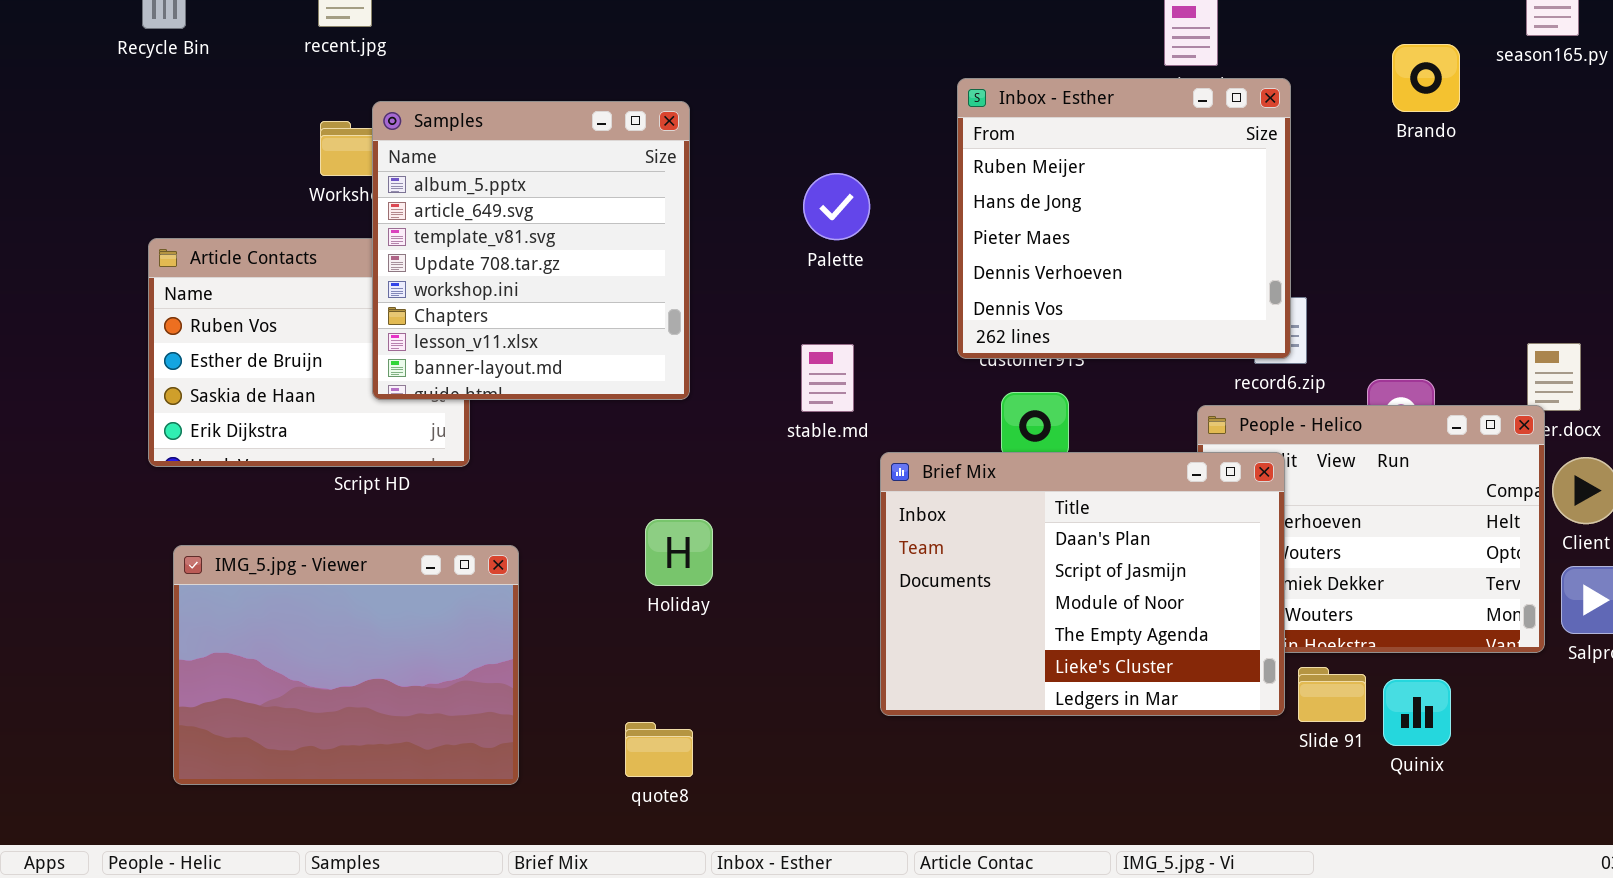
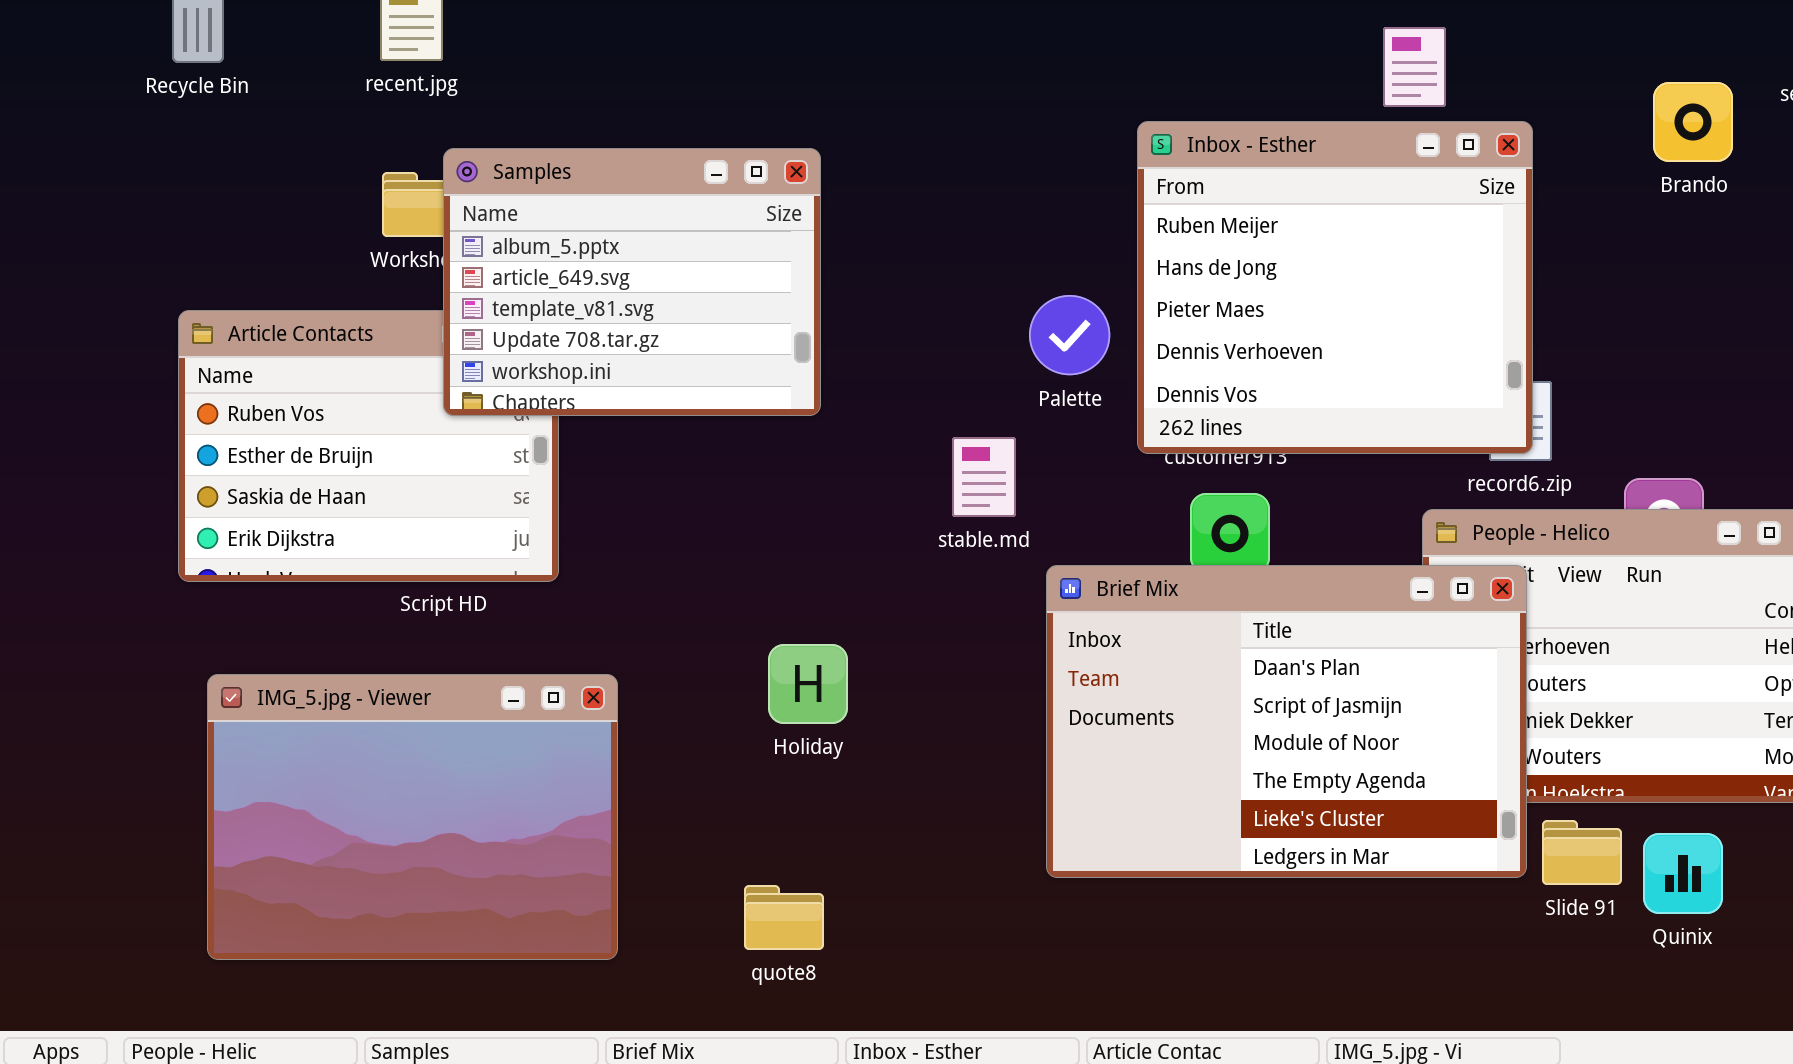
Samples: [372,101,690,400] -> [443,148,821,416], resized
Palette: [803,173,870,240] -> [1029,295,1110,375], moved

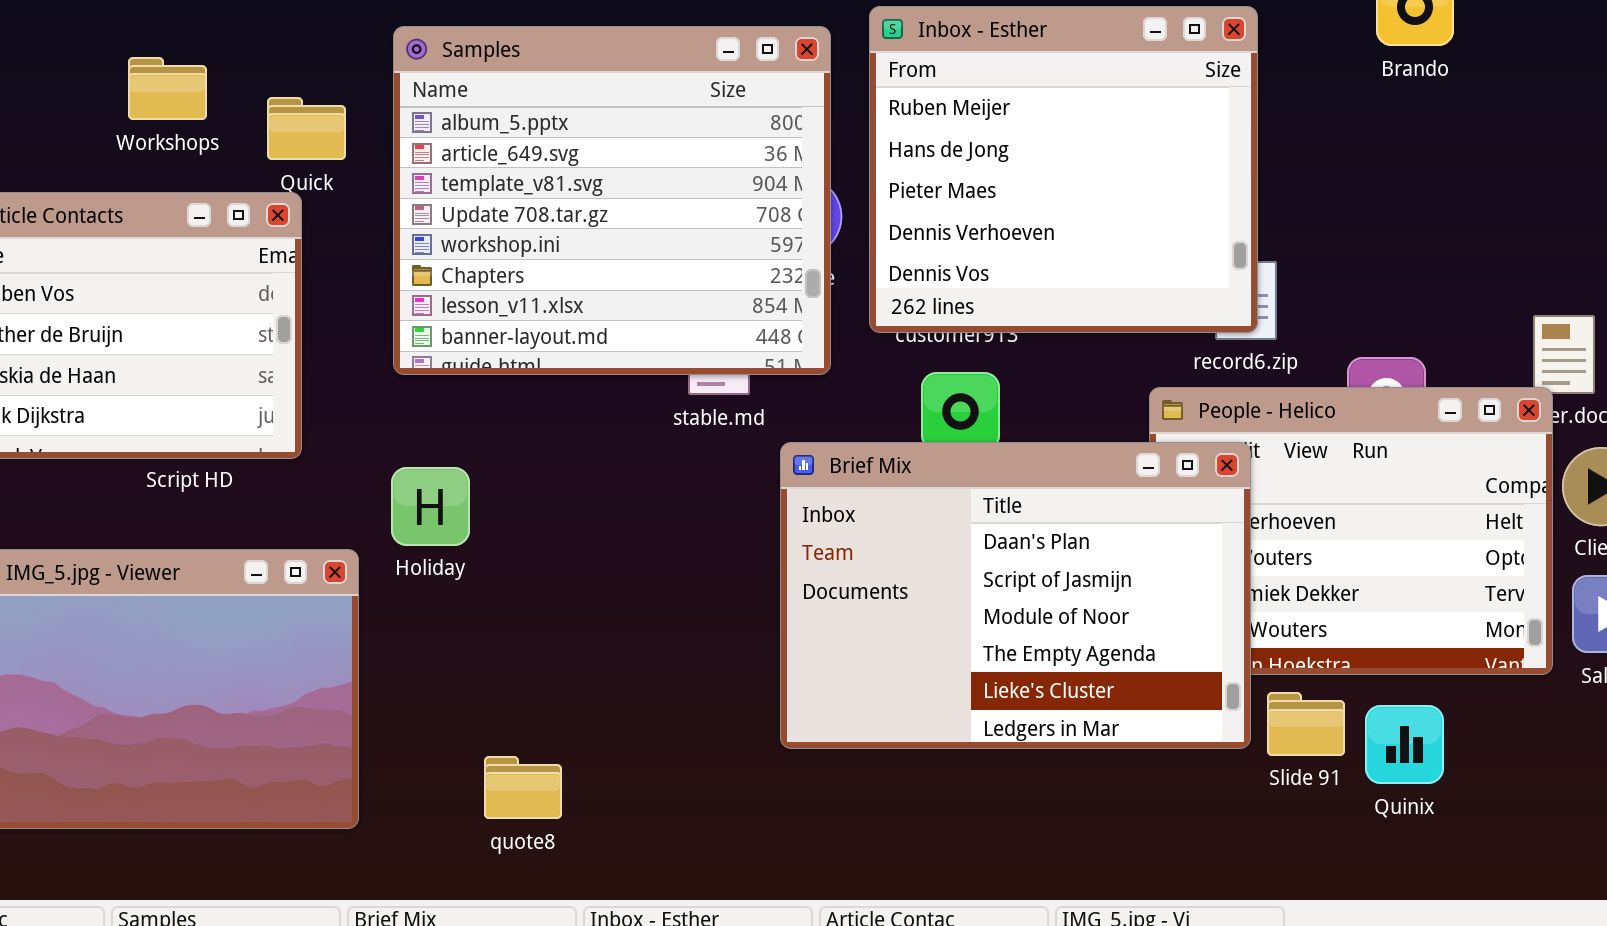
Samples: [443,148,821,416] -> [393,26,831,375], moved, resized
Holiday: [768,644,848,724] -> [391,467,470,546], moved

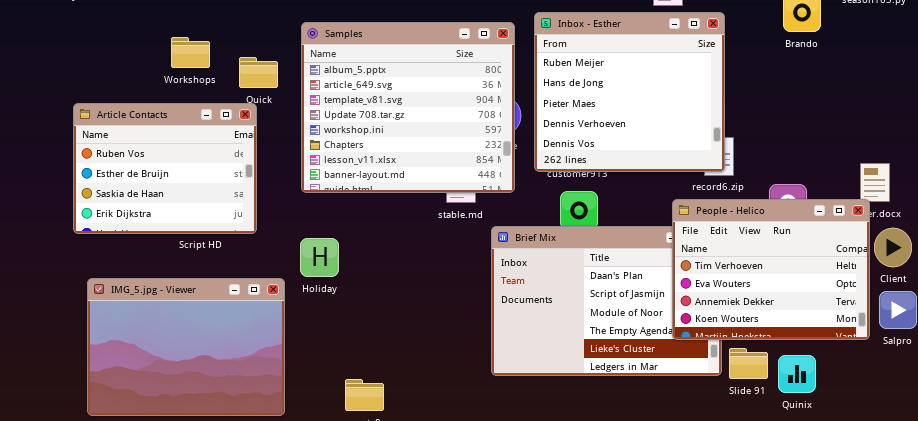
People - Helico: [1149,387,1553,675] -> [672,199,870,340], raised

